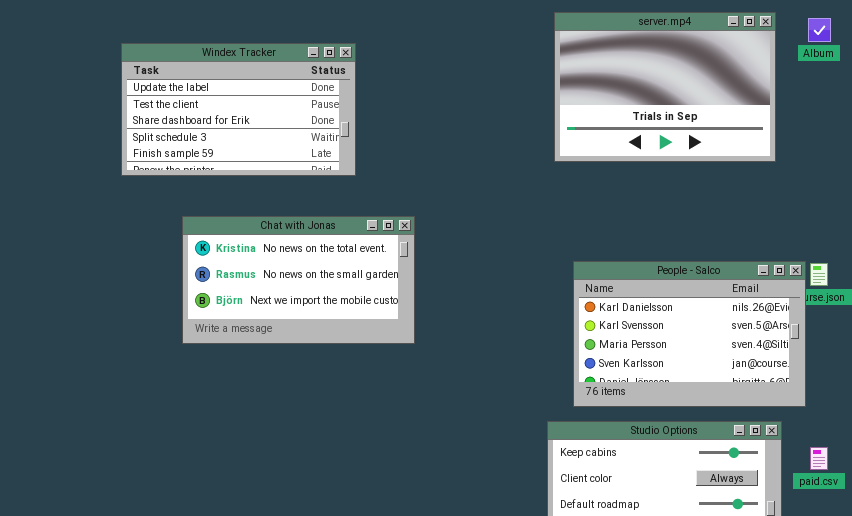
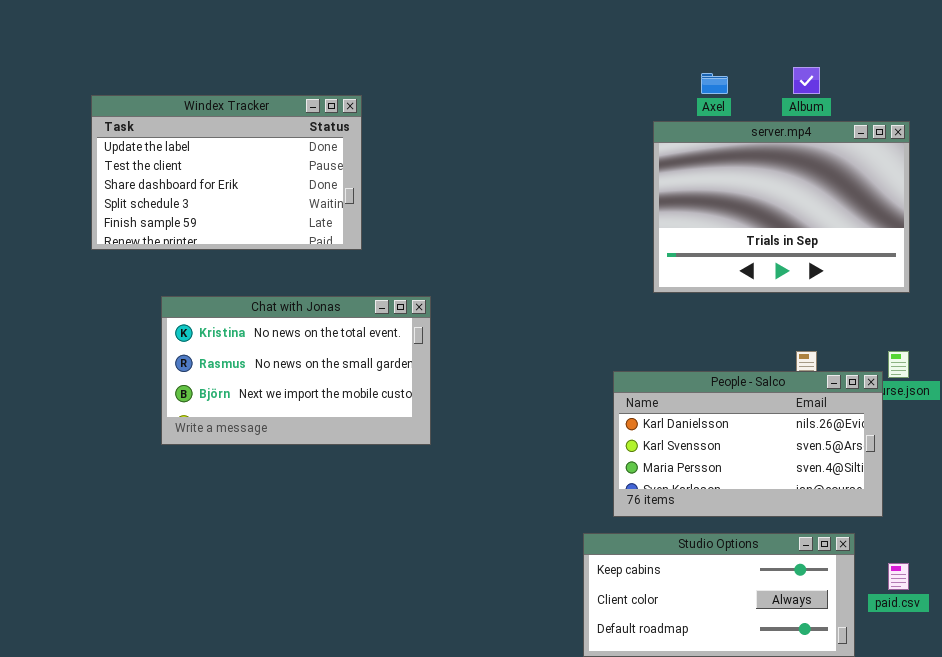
server.mp4: [554,12,776,162] -> [653,121,910,293], moved
Album: [808,18,831,42] -> [793,67,820,94], moved
People - Salco: [573,261,806,407] -> [613,371,883,517], resized

